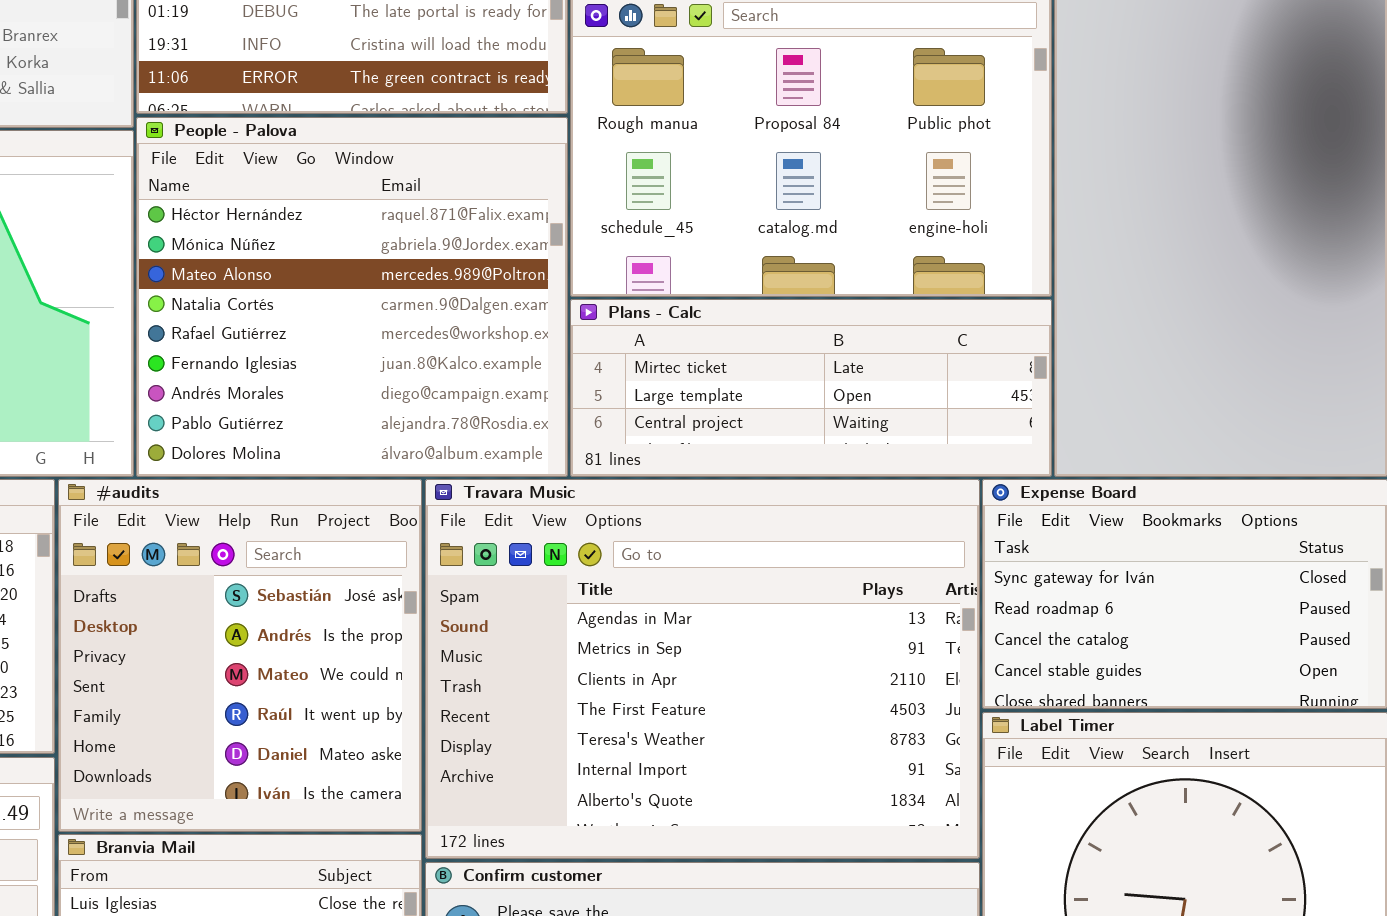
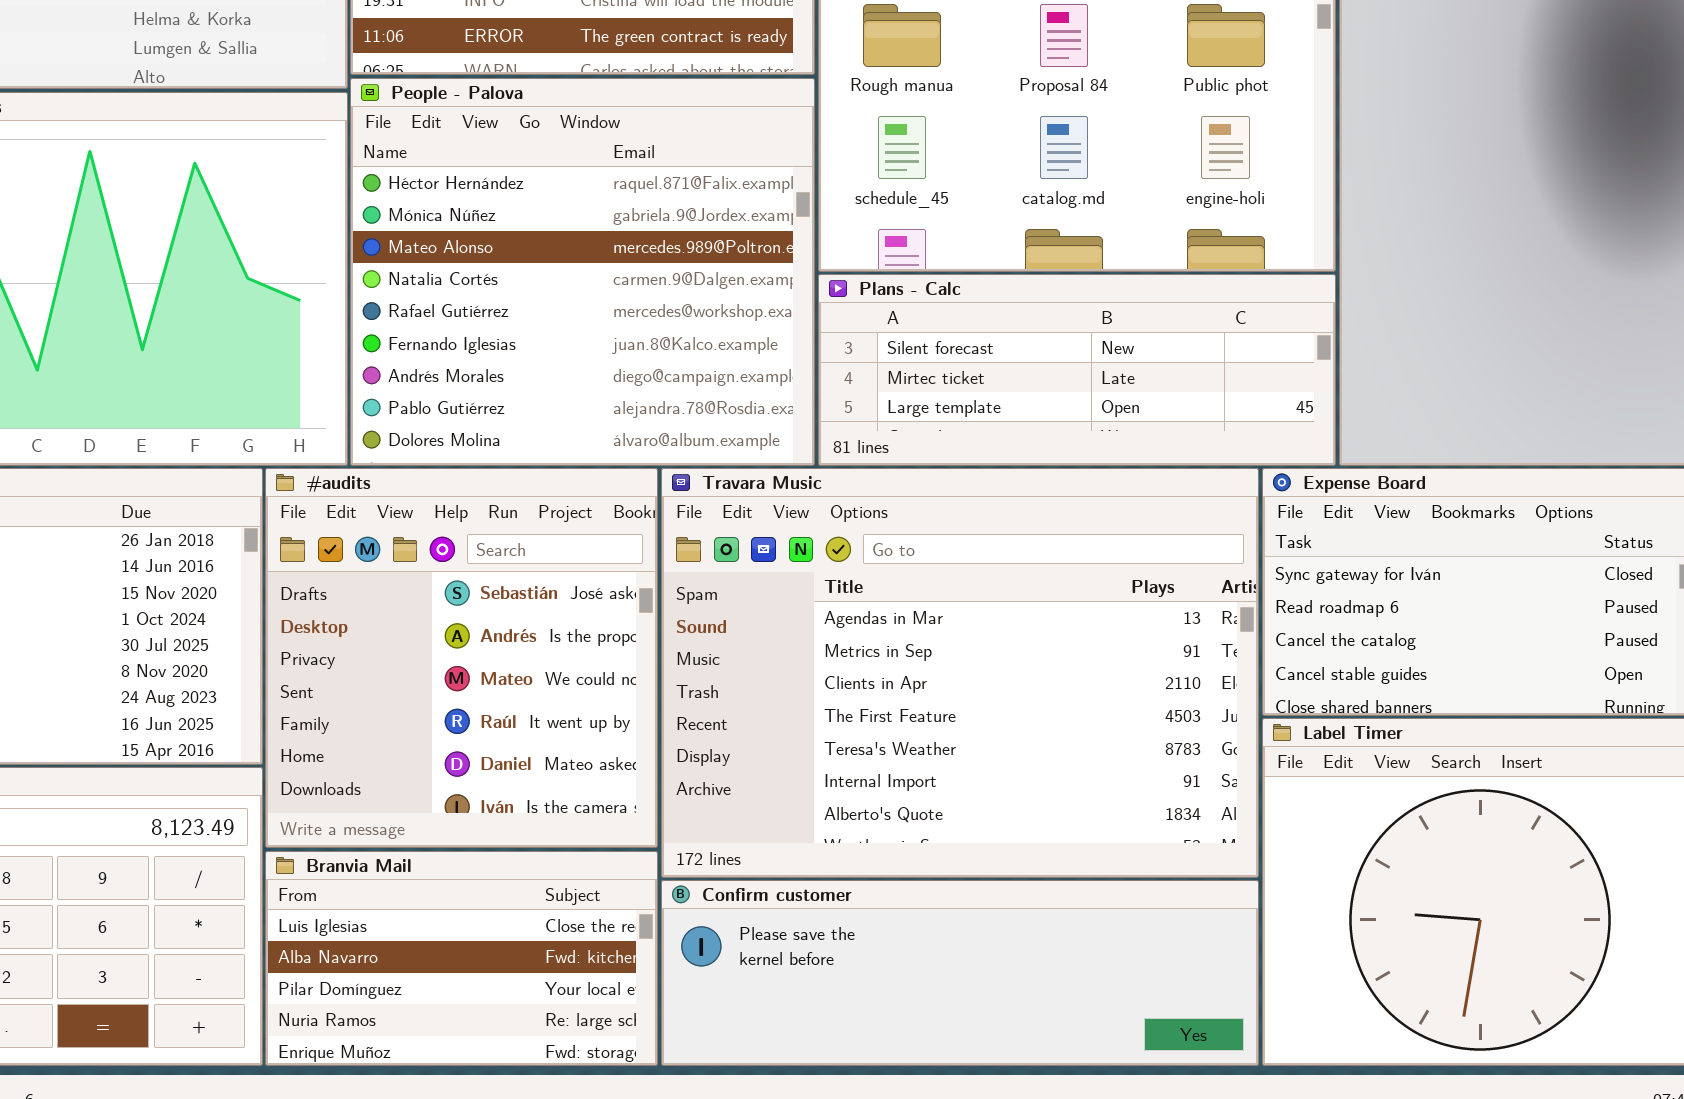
Plans - Calc: [570,299,1052,477] -> [818,274,1336,466], scrolled up 1 row

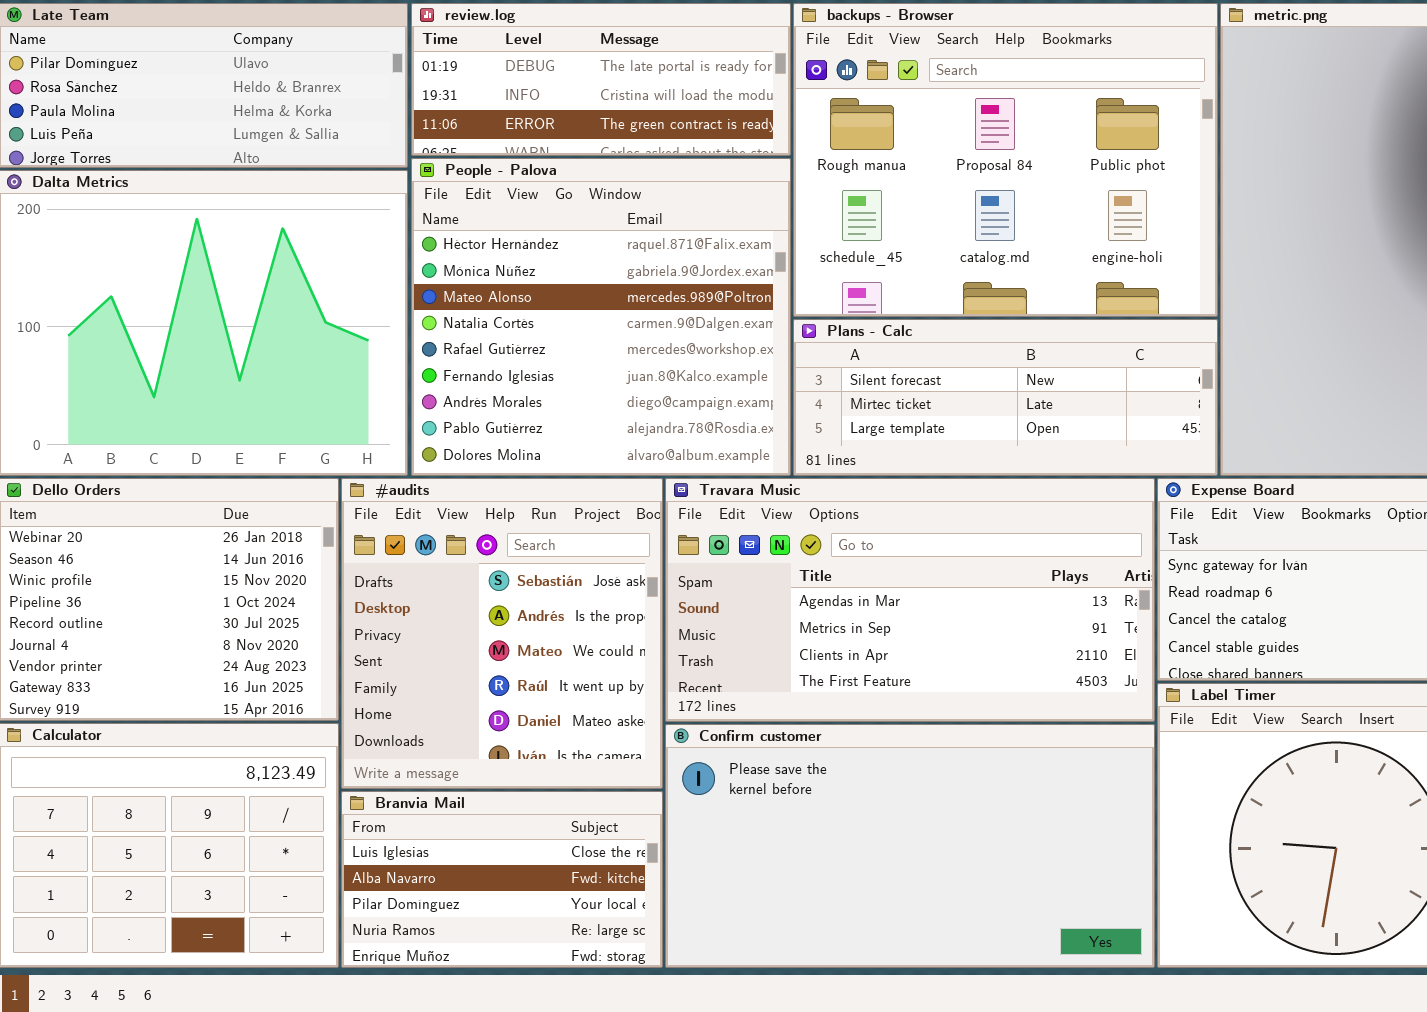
Travara Music: [661,468,1259,878] -> [665,478,1155,722], resized
Confirm customer: [661,880,1259,1066] -> [665,724,1155,968], resized

